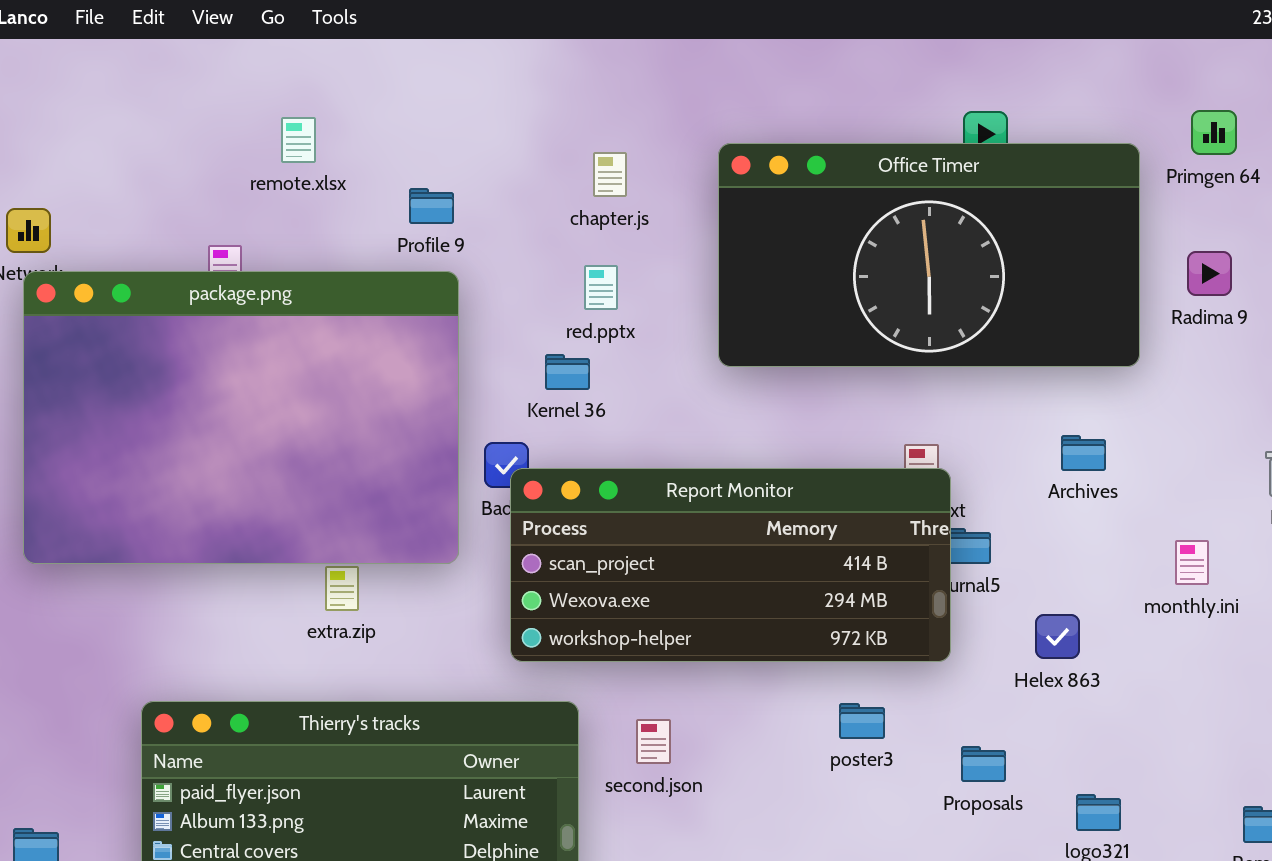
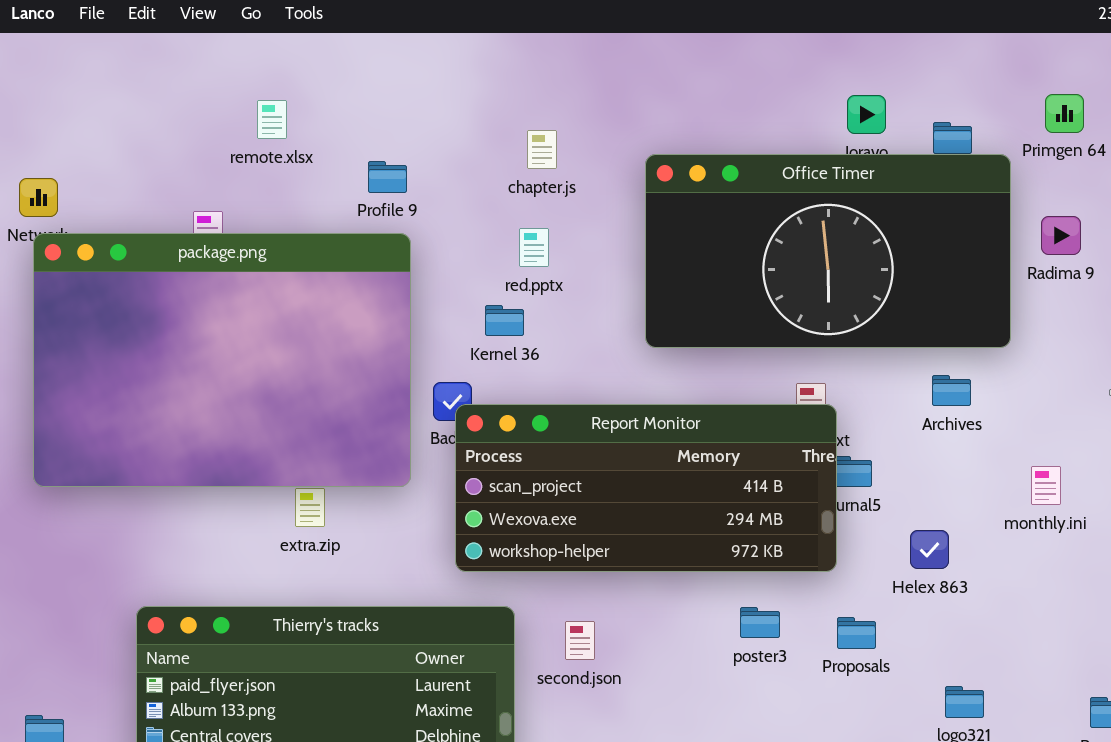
Office Timer: [718,143,1140,367] -> [645,154,1011,348], moved
Proposals: [961,746,1006,782] -> [837,617,876,649], moved

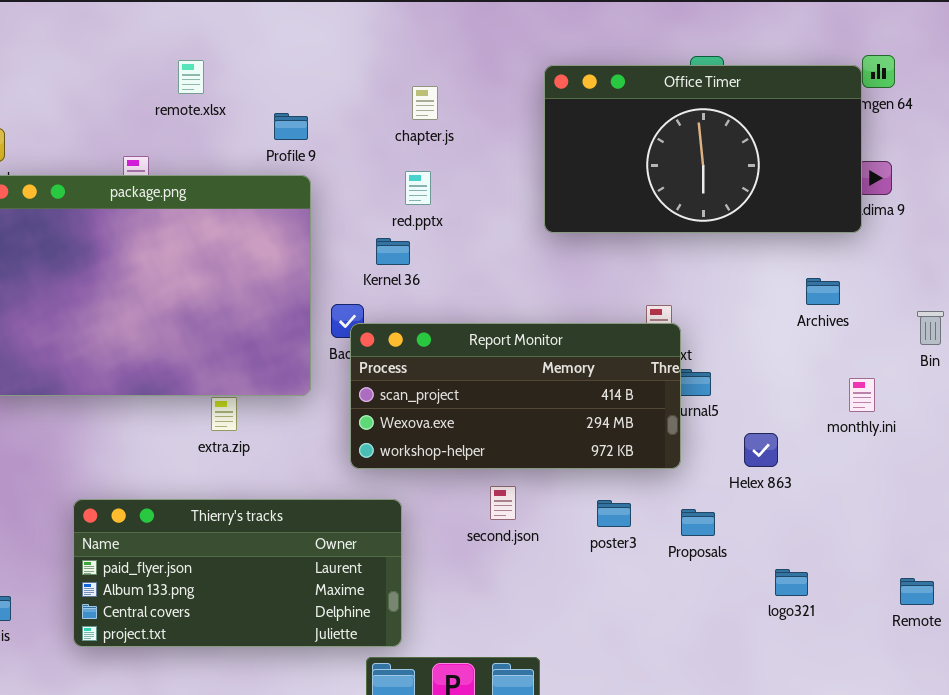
Office Timer: [645,154,1011,348] -> [544,65,862,233], moved
Archives: [932,375,971,406] -> [806,278,840,305], moved
second.json: [565,621,595,660] -> [490,486,516,520], moved

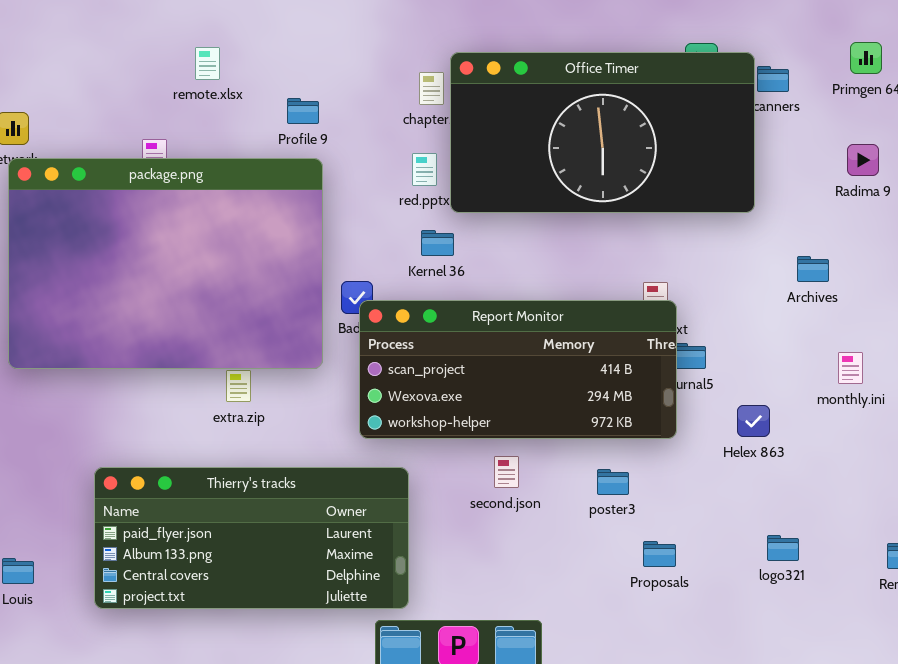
Office Timer: [544,65,862,233] -> [450,52,755,213], moved
Kernel 36: [376,238,410,265] -> [421,230,454,256], moved
Proposals: [681,509,715,536] -> [643,541,676,567], moved

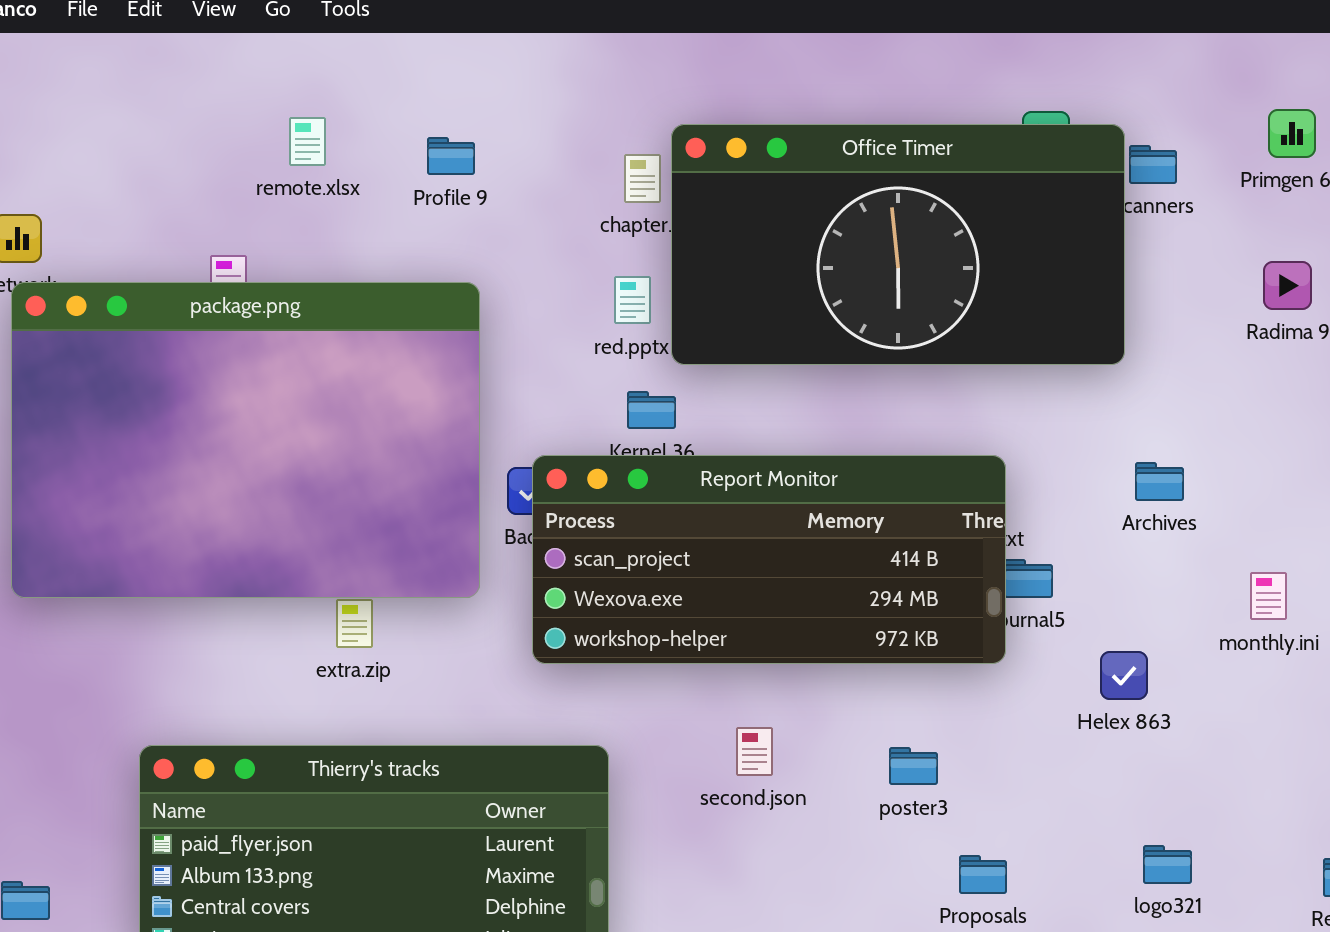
Profile 9: [287,98,319,124] -> [427,137,475,175], moved
Archives: [797,256,829,282] -> [1135,462,1184,501], moved
Report Monitor: [359,300,677,439] -> [532,455,1006,664], moved

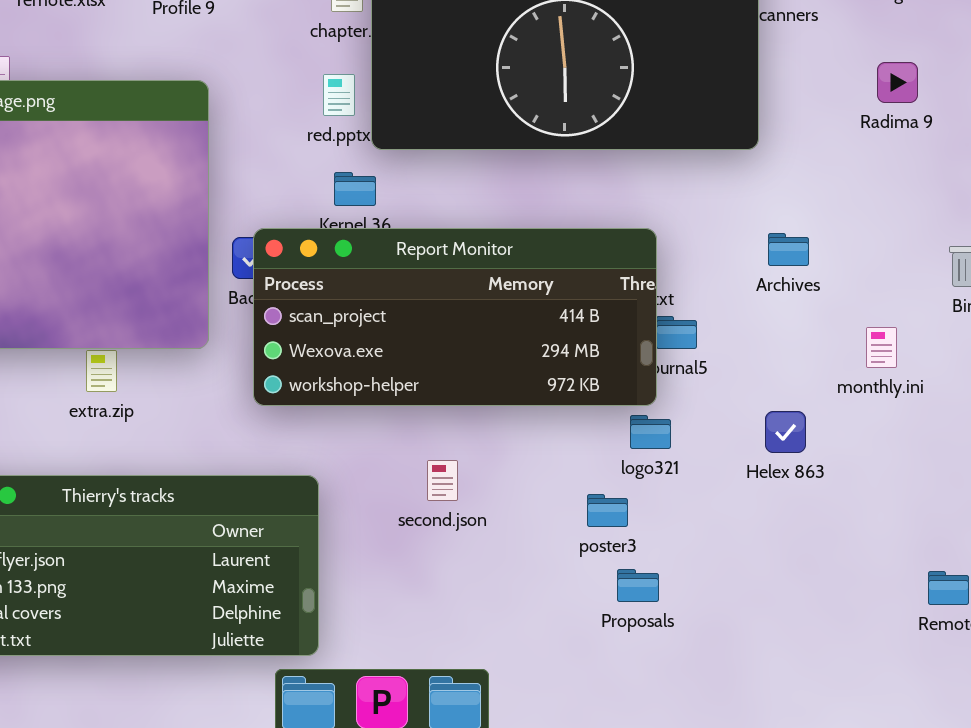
Helex 863: [1100,651,1148,700] -> [765,411,806,453], moved
poster3: [889,747,938,785] -> [587,494,628,527], moved
logo321: [1143,845,1192,884] -> [630,415,671,449], moved

